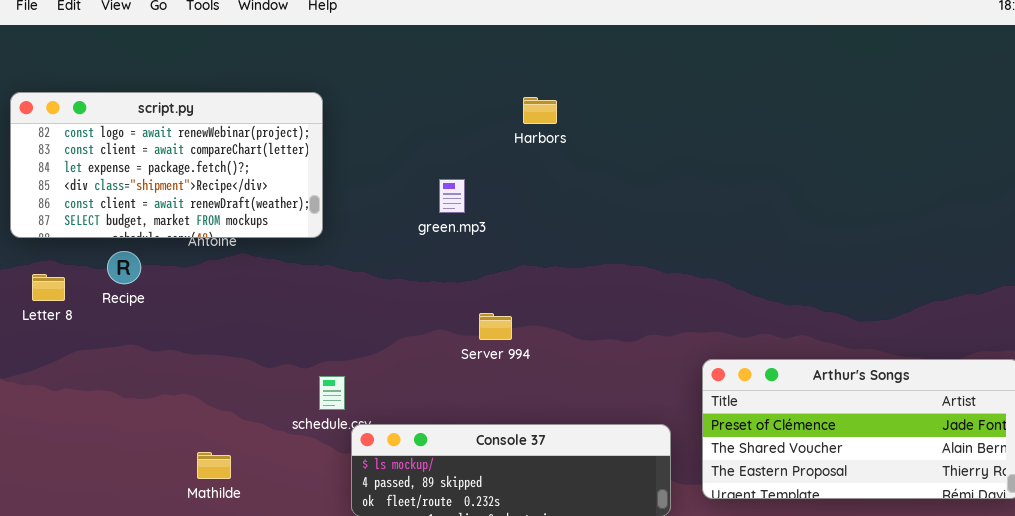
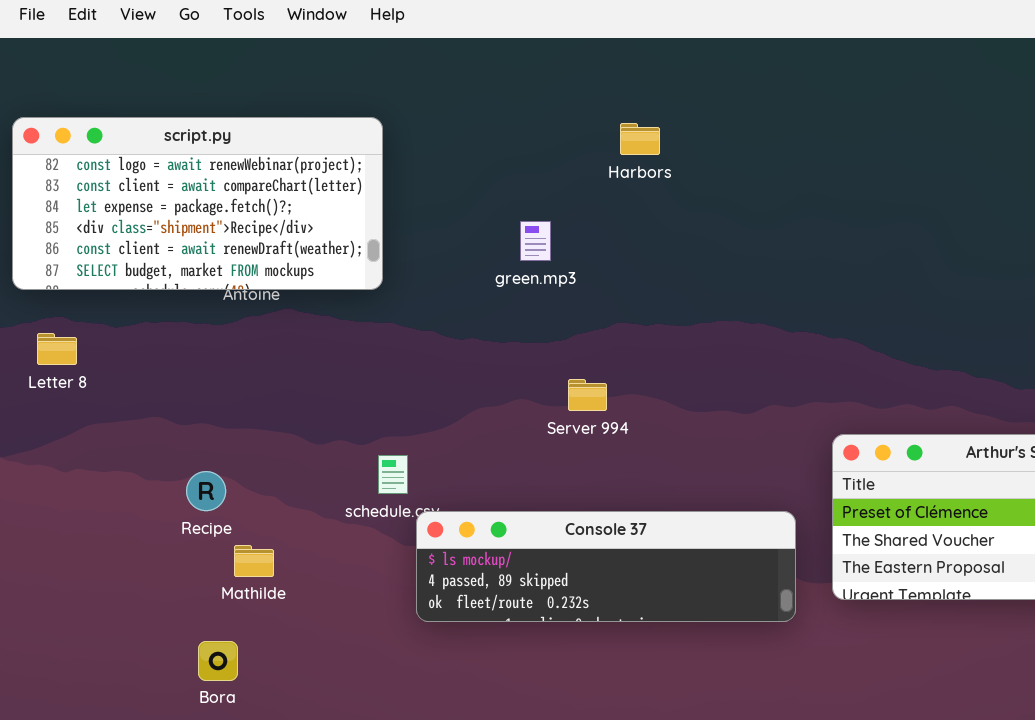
Recipe: [107,251,141,284] -> [186,471,226,511], moved

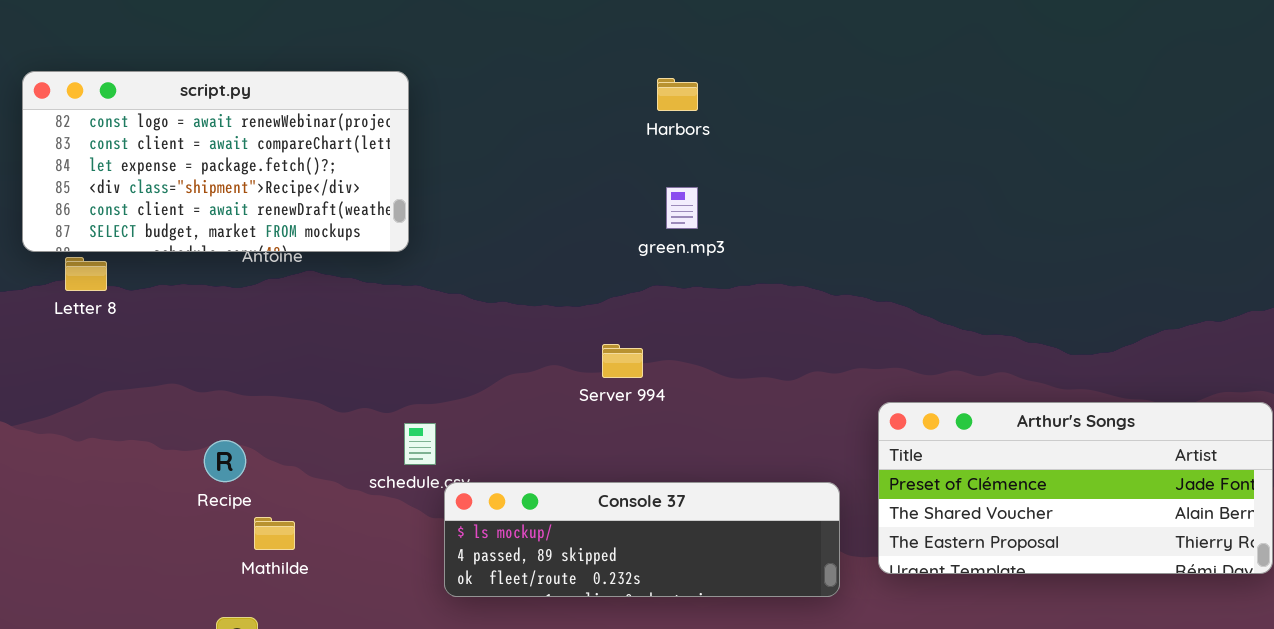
green.mp3: [520,221,551,261] -> [666,187,698,229], moved
Letter 8: [37,333,77,365] -> [65,257,107,291], moved

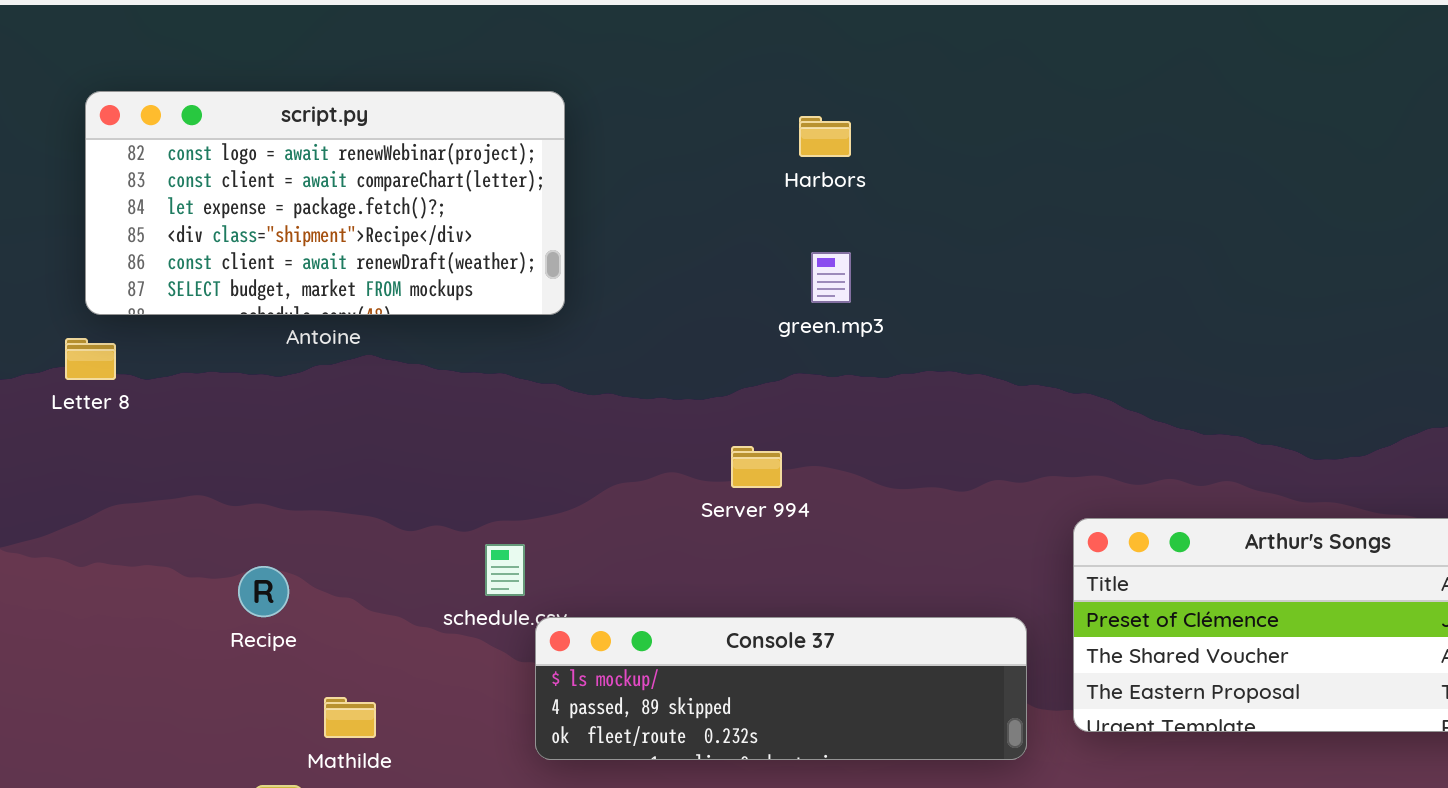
script.py: [22,71,409,252] -> [85,91,565,315], moved
Mathilde: [254,517,295,550] -> [324,697,376,738], moved

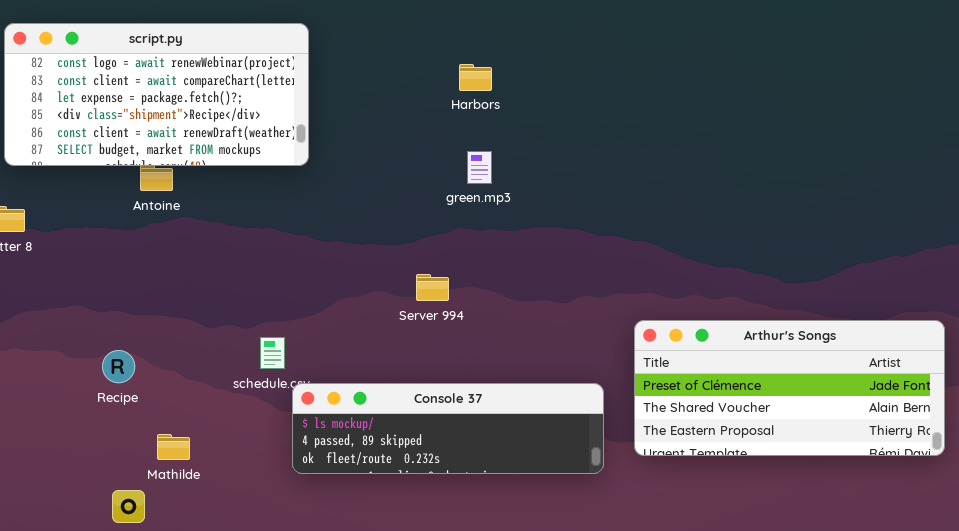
script.py: [85,91,565,315] -> [4,23,309,166], moved

